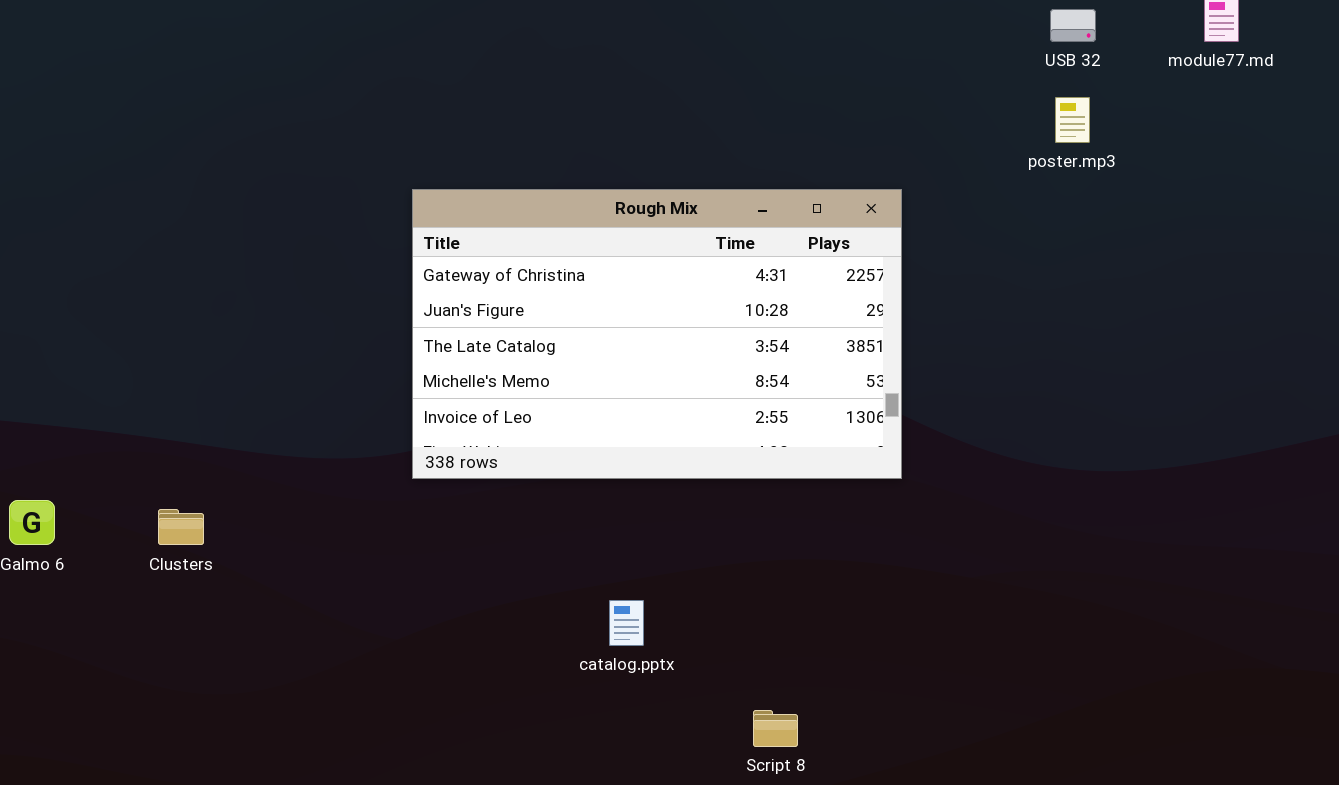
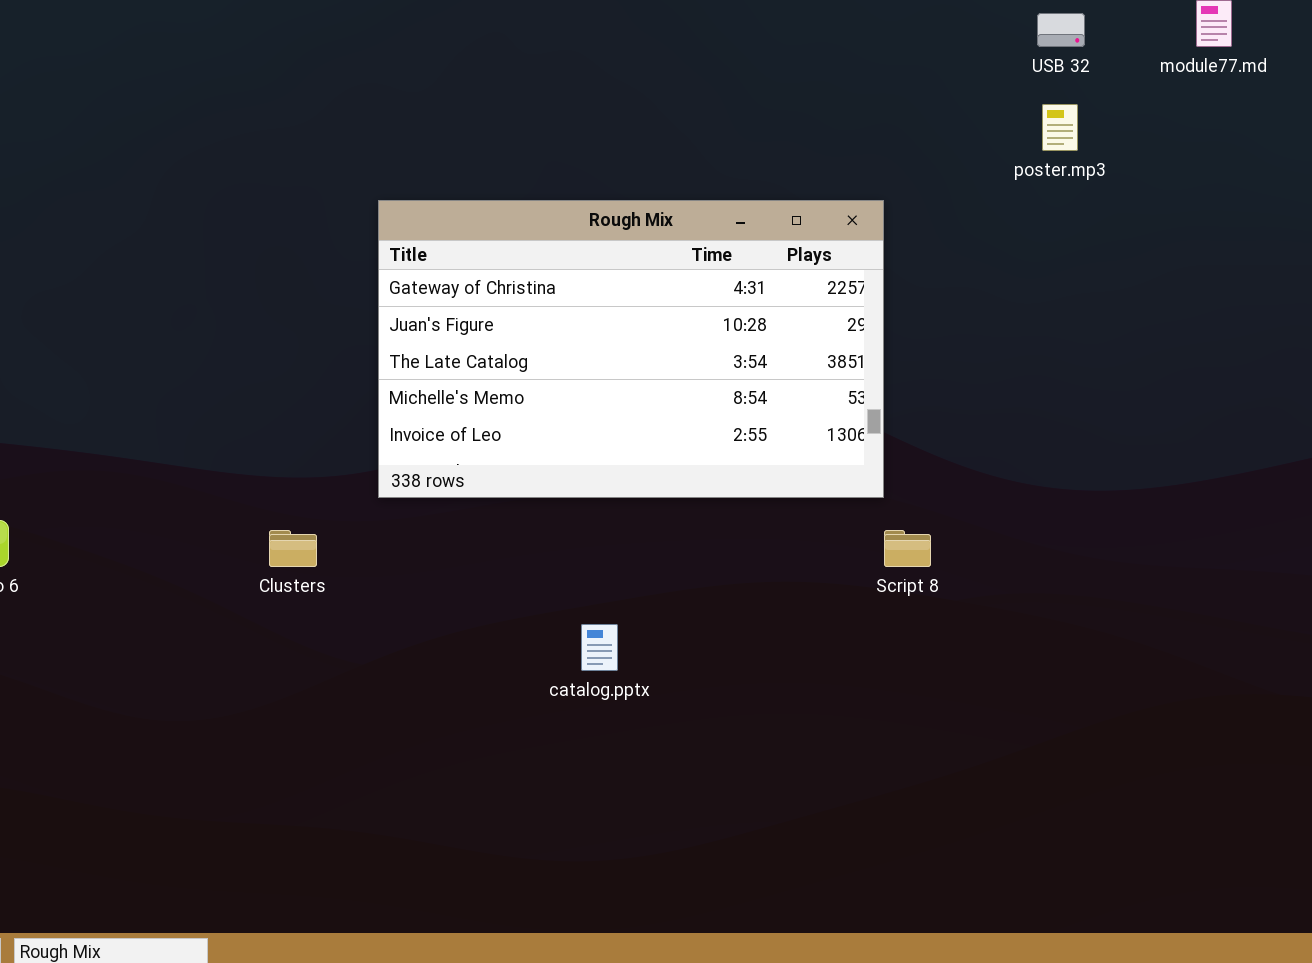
Clusters: [158,509,204,545] -> [269,530,317,567], moved
Script 8: [753,710,798,747] -> [884,530,931,567], moved

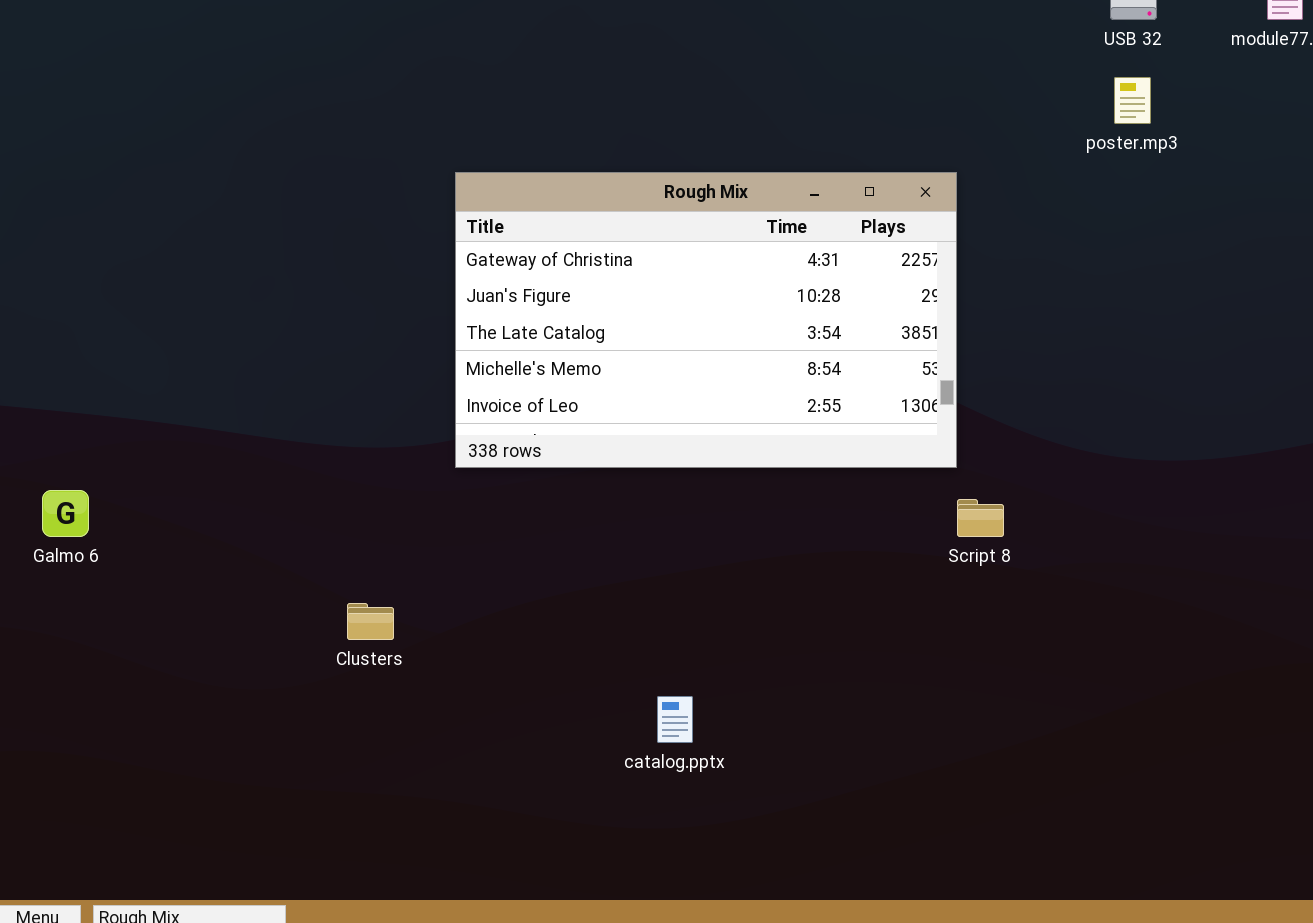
Clusters: [269,530,317,567] -> [347,603,394,640], moved
catalog.pptx: [581,624,618,671] -> [657,696,693,743], moved

